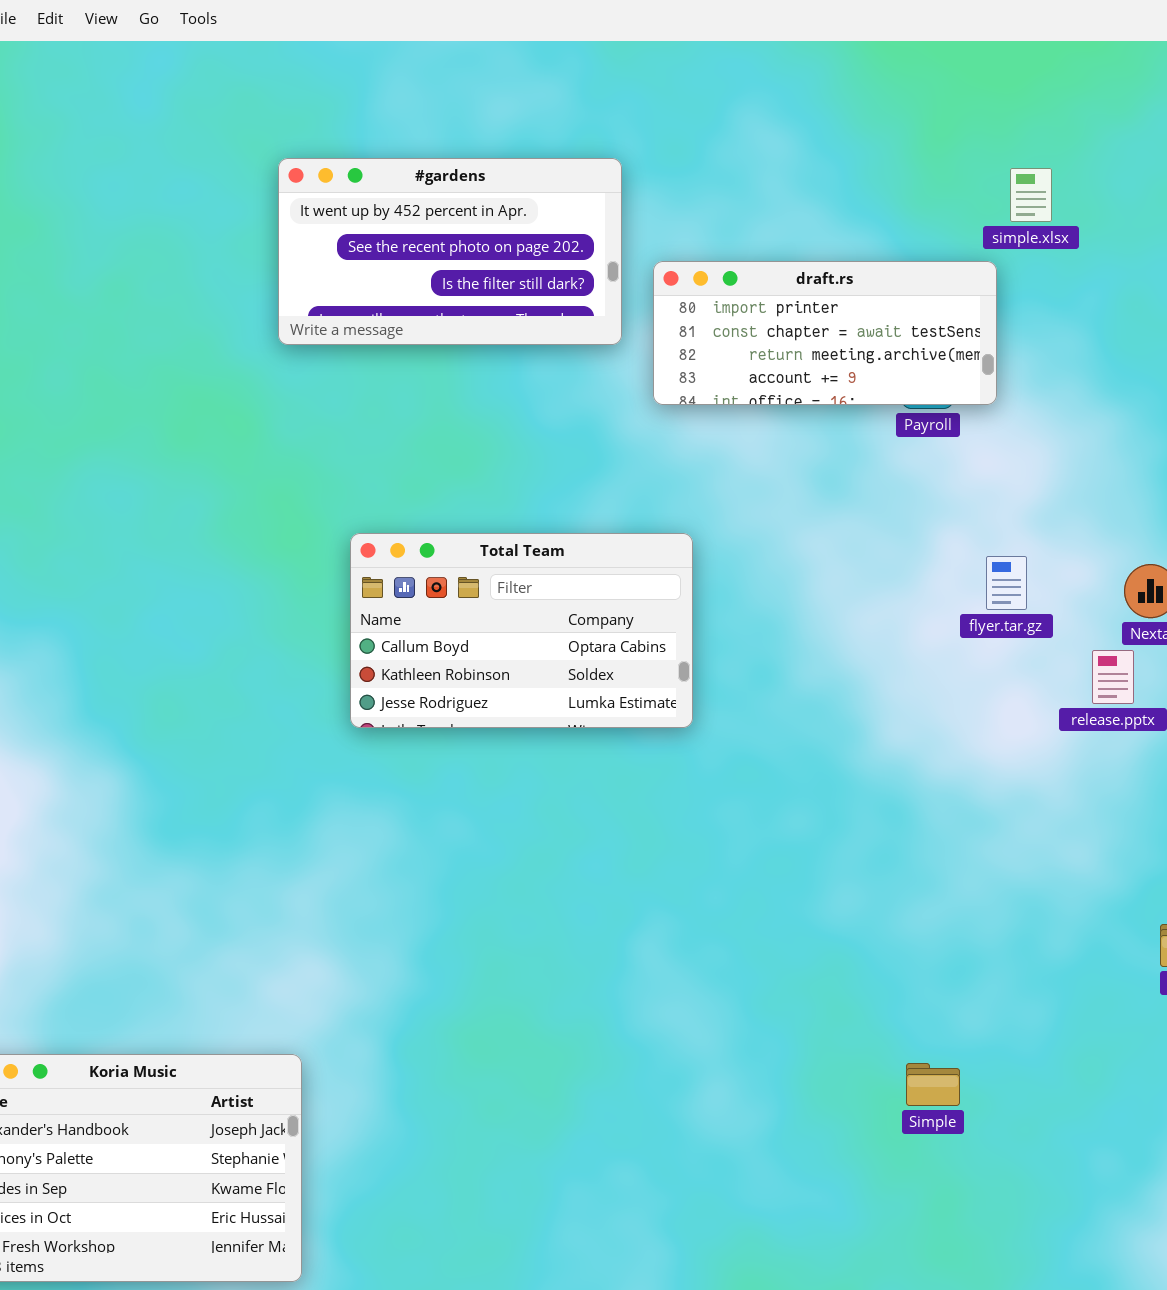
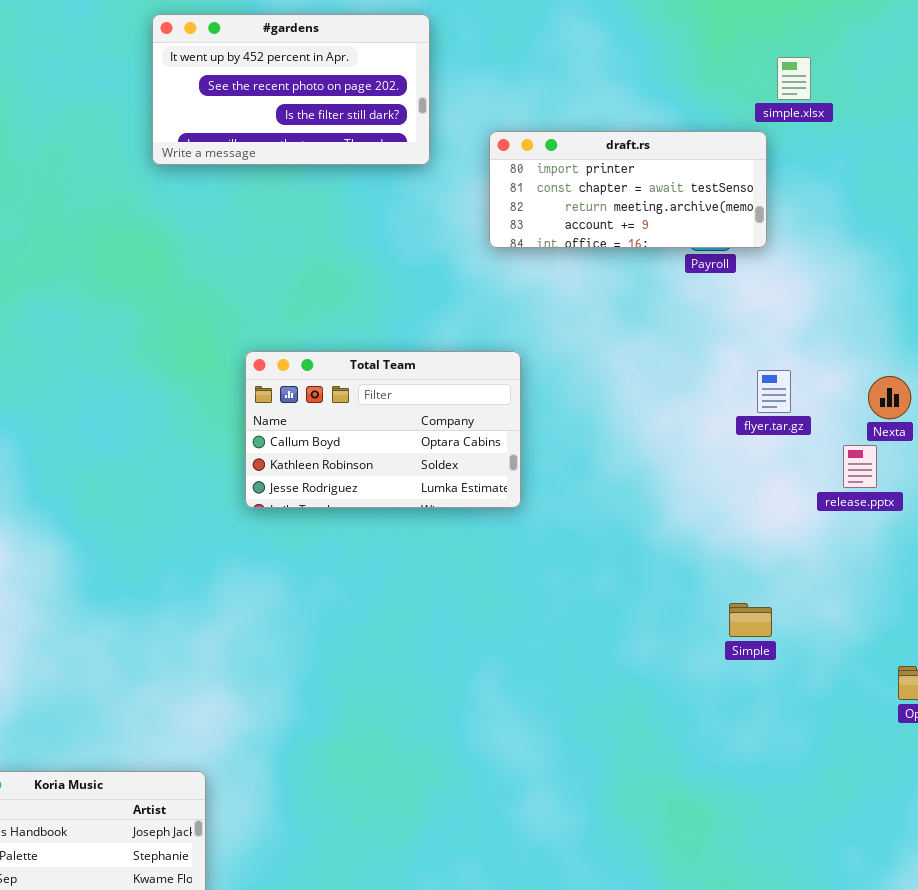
#gardens: [278,158,622,345] -> [152,14,430,165], moved
Simple: [906,1063,960,1106] -> [729,603,772,637], moved

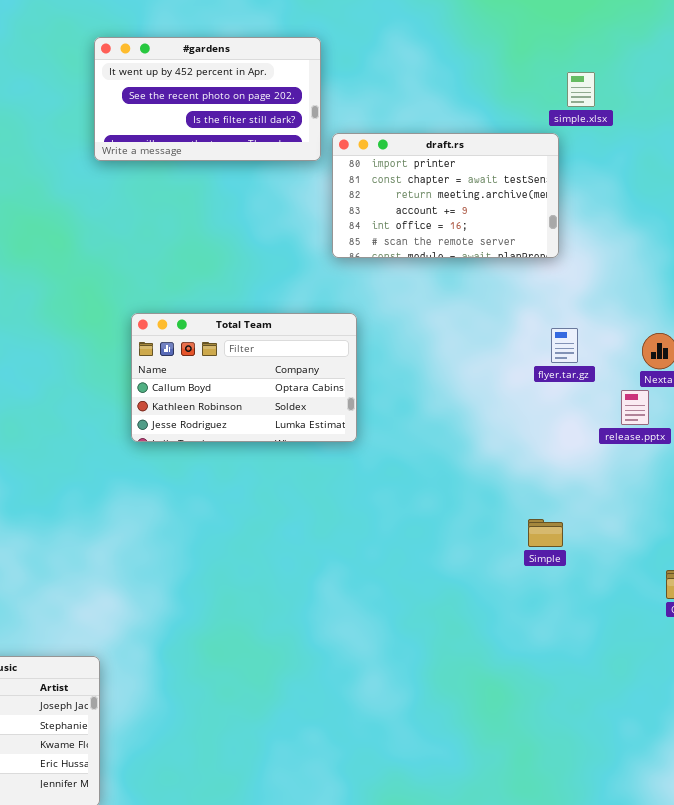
#gardens: [152,14,430,165] -> [94,37,321,161], moved
draft.rs: [489,131,767,248] -> [332,133,559,258], resized

